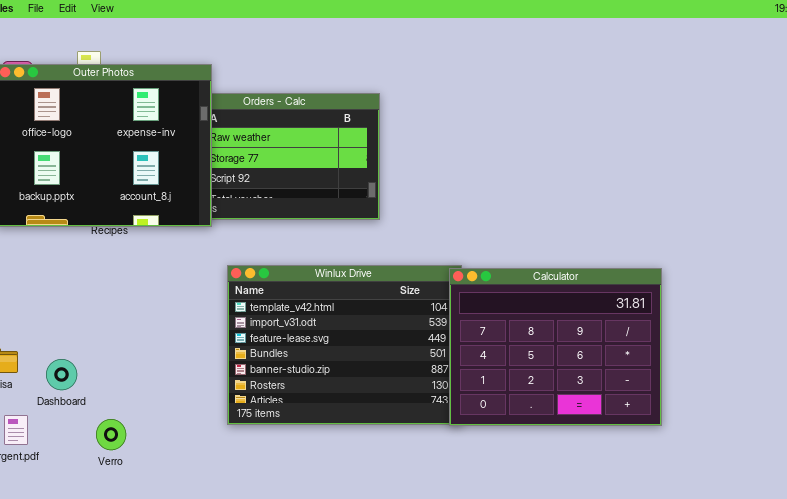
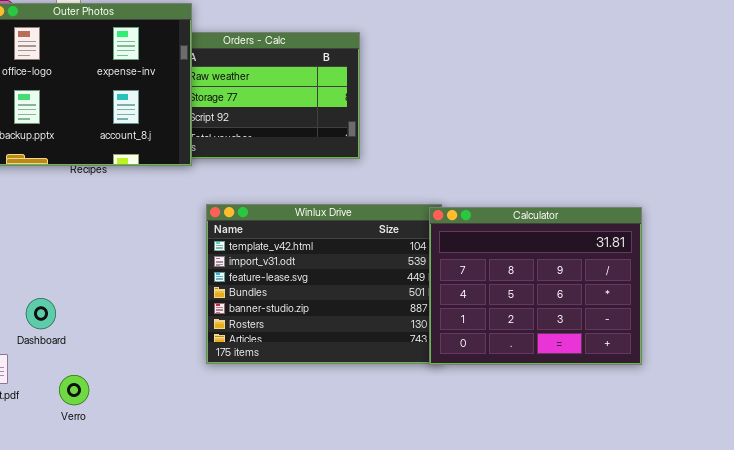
Verro: [96,419,126,450] -> [59,375,89,405], moved

